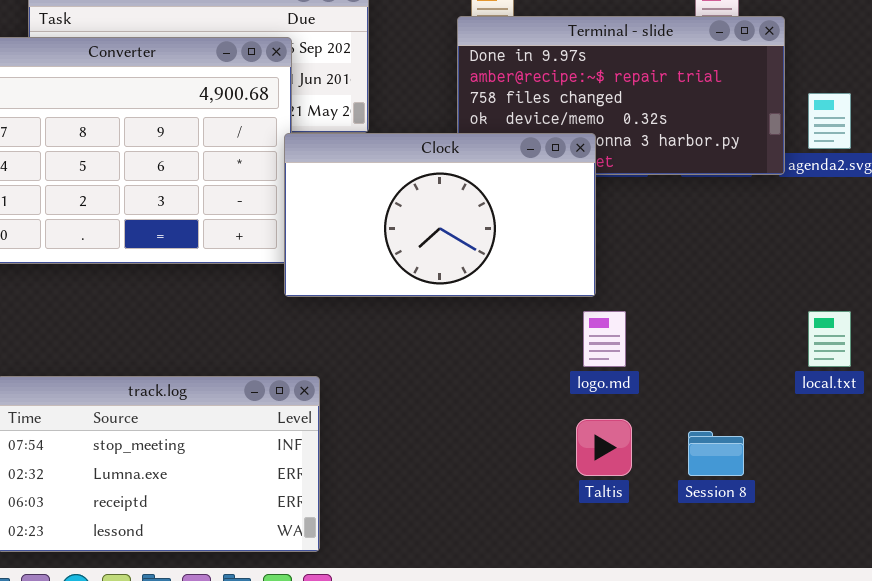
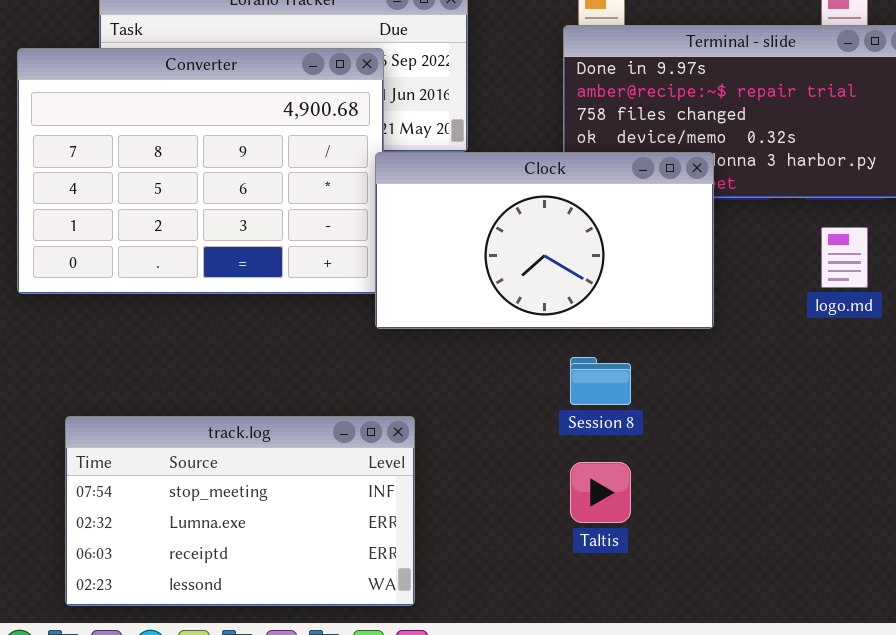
logo.md: [583,311,626,367] -> [821,227,868,288], moved
Taltis: [576,419,632,476] -> [570,462,631,523], moved
Session 8: [688,431,744,476] -> [570,357,631,405], moved

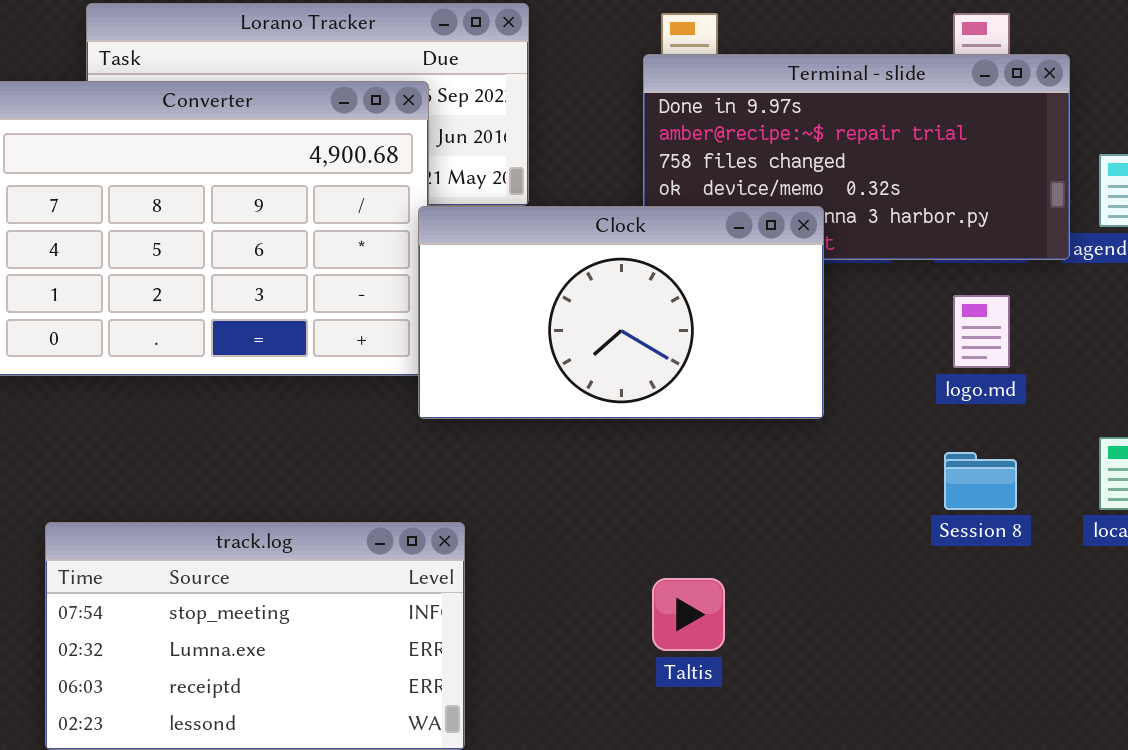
Session 8: [570,357,631,405] -> [944,452,1017,510], moved

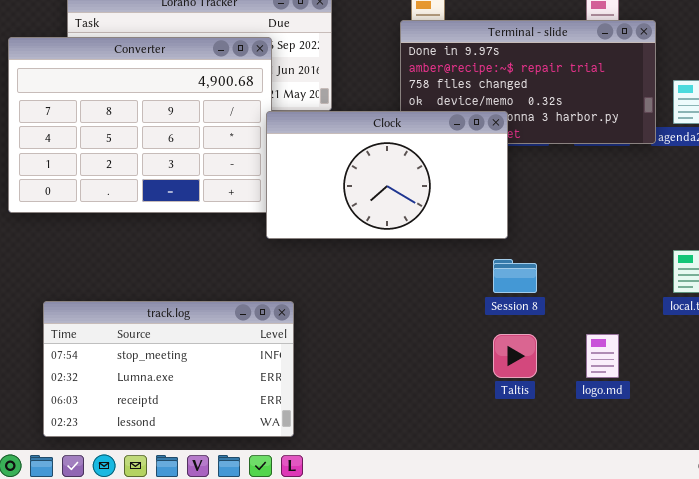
logo.md: [953,295,1010,368] -> [586,334,619,378], moved
Session 8: [944,452,1017,510] -> [493,259,537,293], moved
Taltis: [652,578,725,651] -> [493,334,537,378], moved

